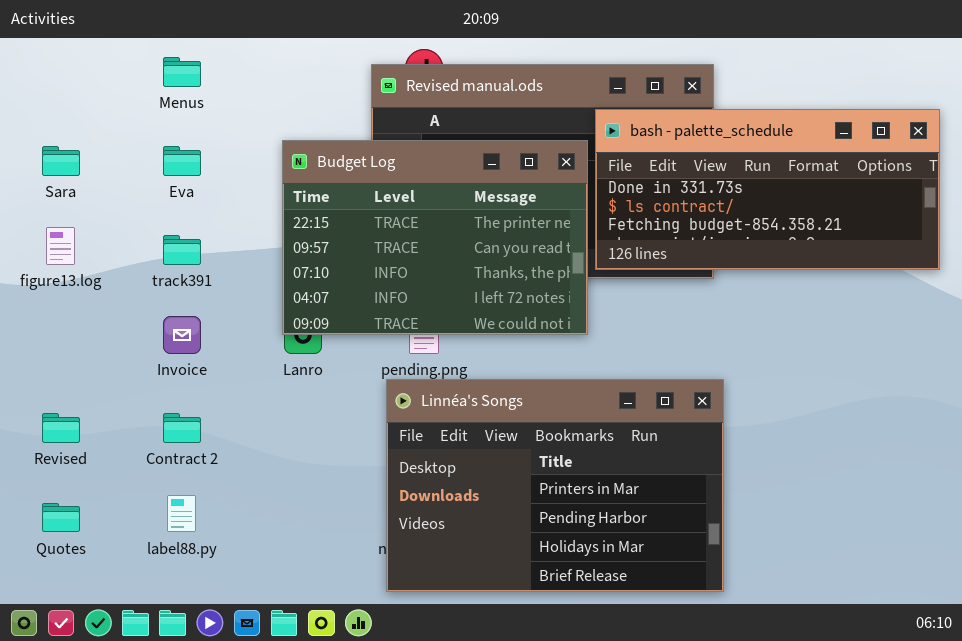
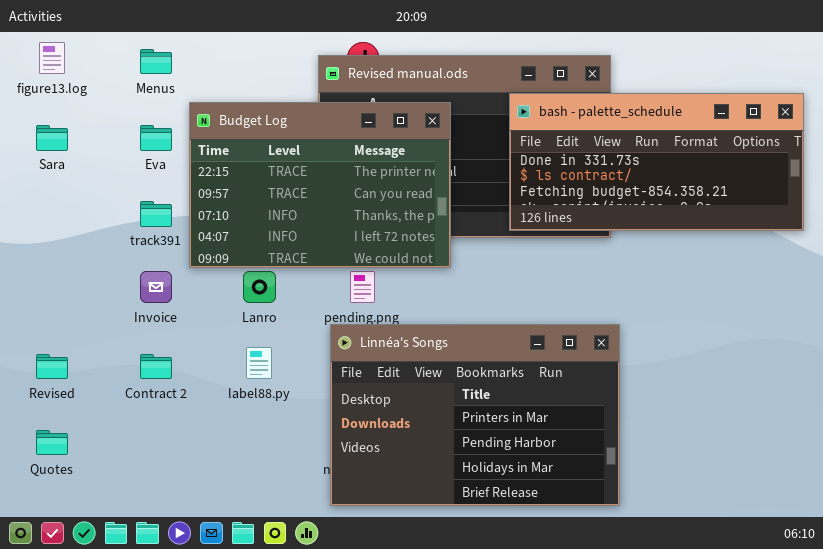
Budget Log: [282,140,588,335] -> [189,102,451,268], moved
figure13.log: [46,227,75,265] -> [39,42,65,74], moved
label88.py: [167,495,196,532] -> [246,347,272,379], moved

